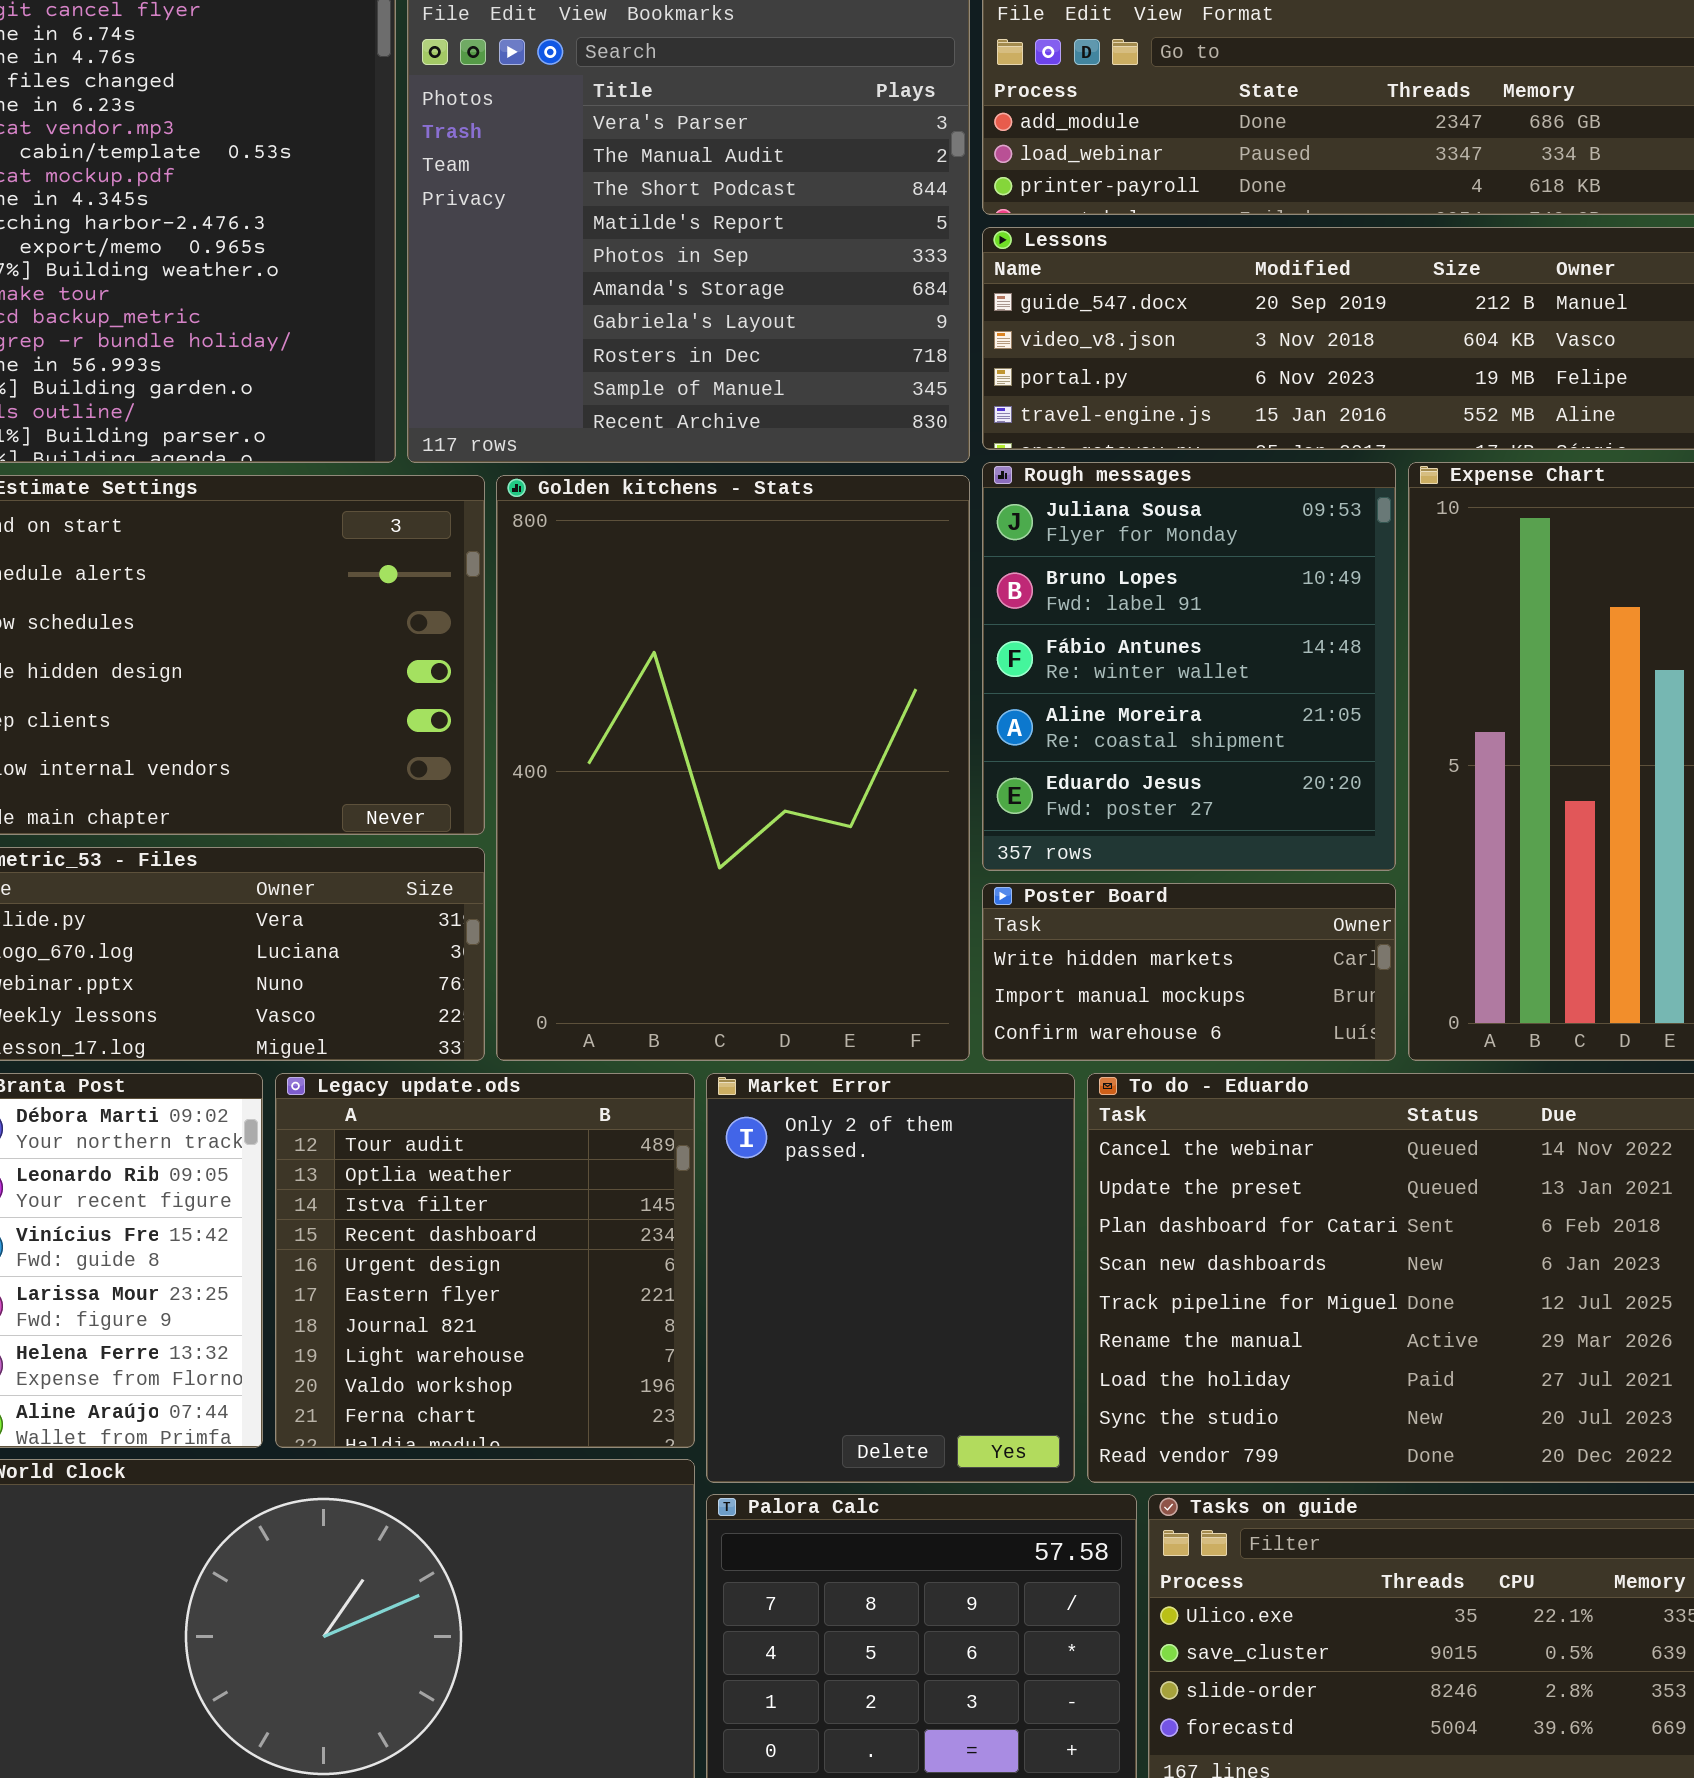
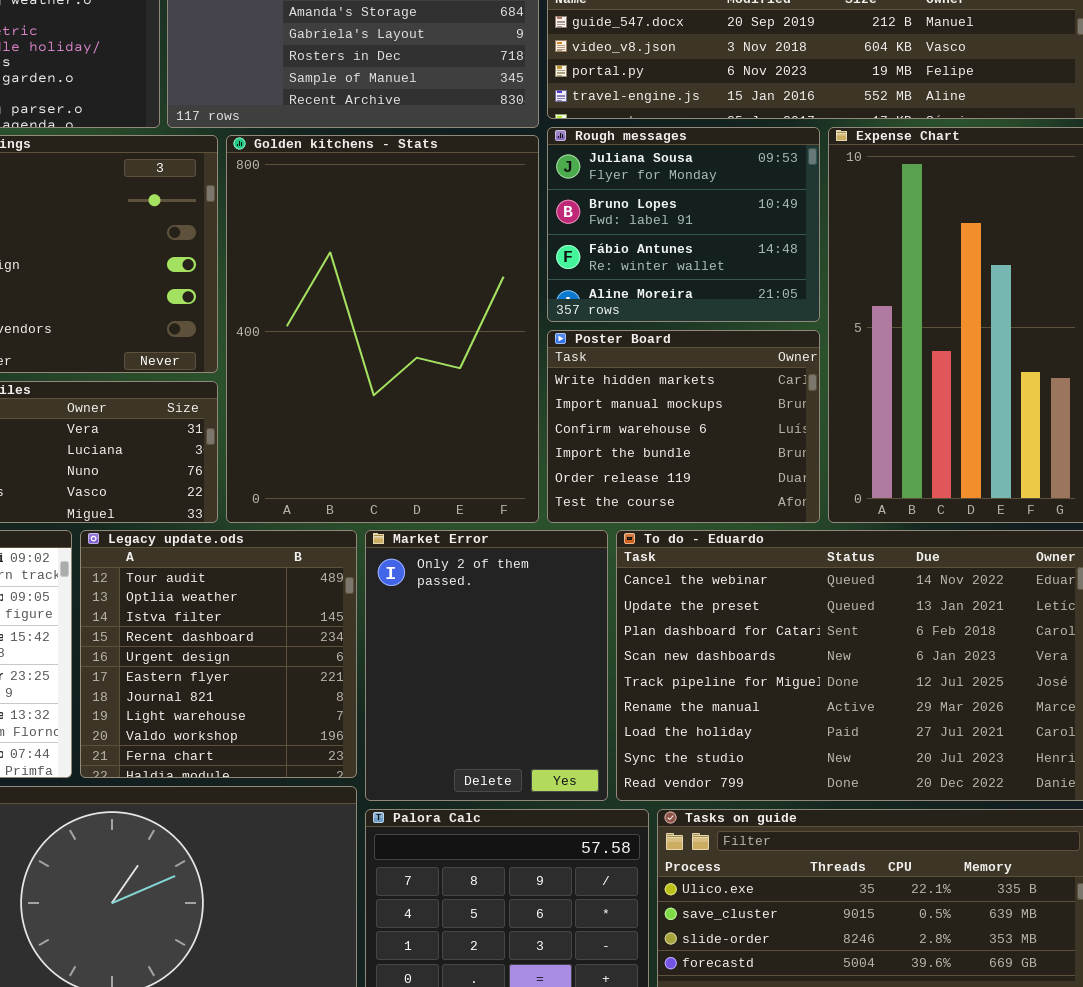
Rough messages: [982,462,1396,871] -> [547,127,820,322], resized
Poster Board: [982,883,1396,1061] -> [547,330,820,523], resized

